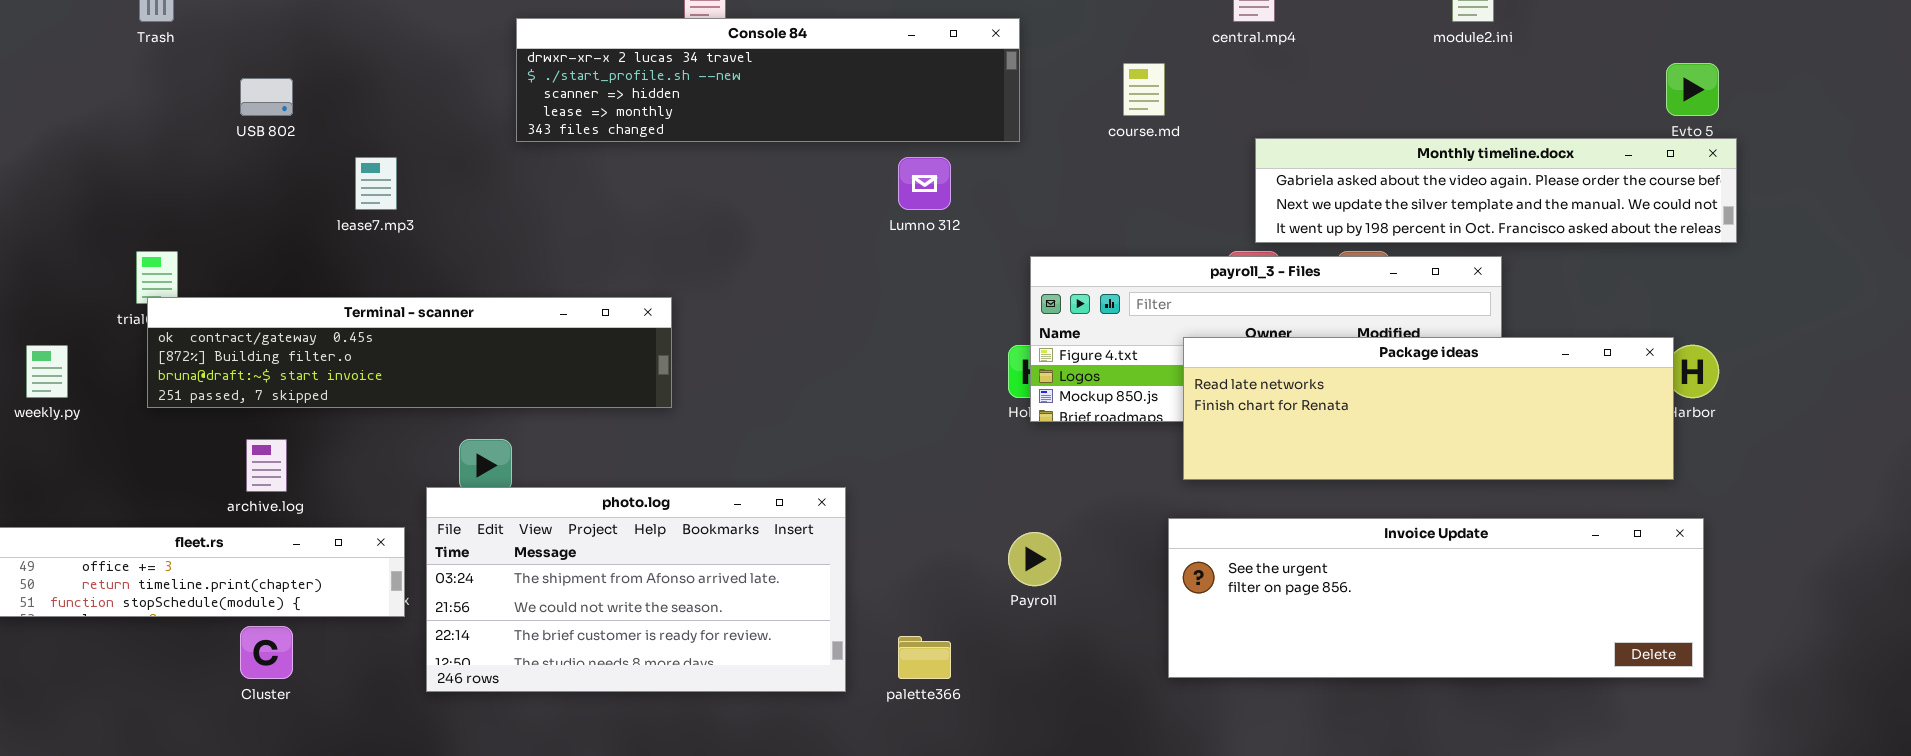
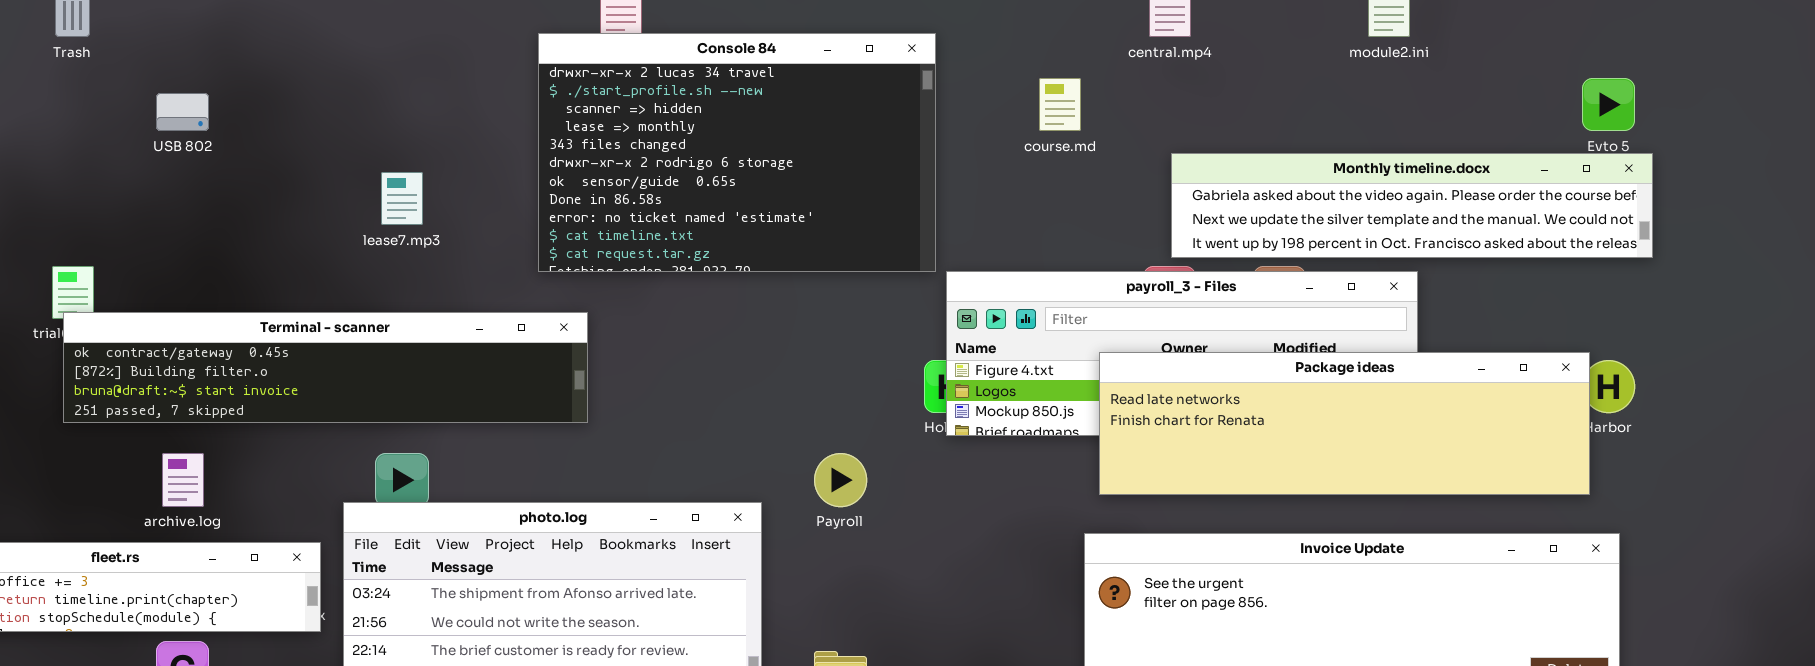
Console 84: [516,18,1020,142] -> [538,33,936,272], resized
lease7.mp3: [355,157,397,210] -> [381,172,423,225], moved
Payroll: [1008,532,1061,586] -> [814,453,867,507], moved

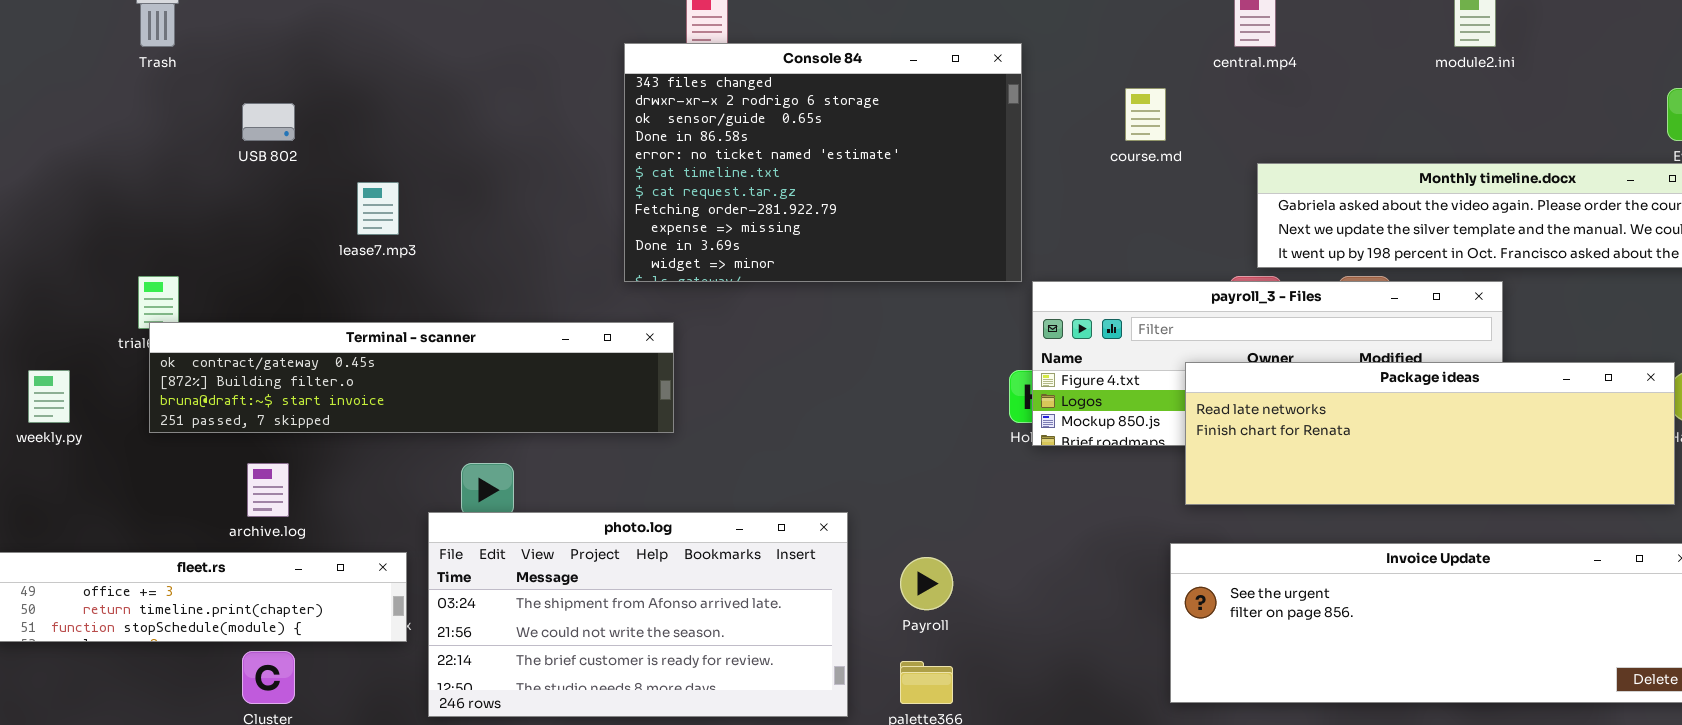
Console 84: [538,33,936,272] -> [624,43,1022,282], scrolled down 4 rows
lease7.mp3: [381,172,423,225] -> [357,182,399,235], moved
Payroll: [814,453,867,507] -> [900,557,953,610], moved

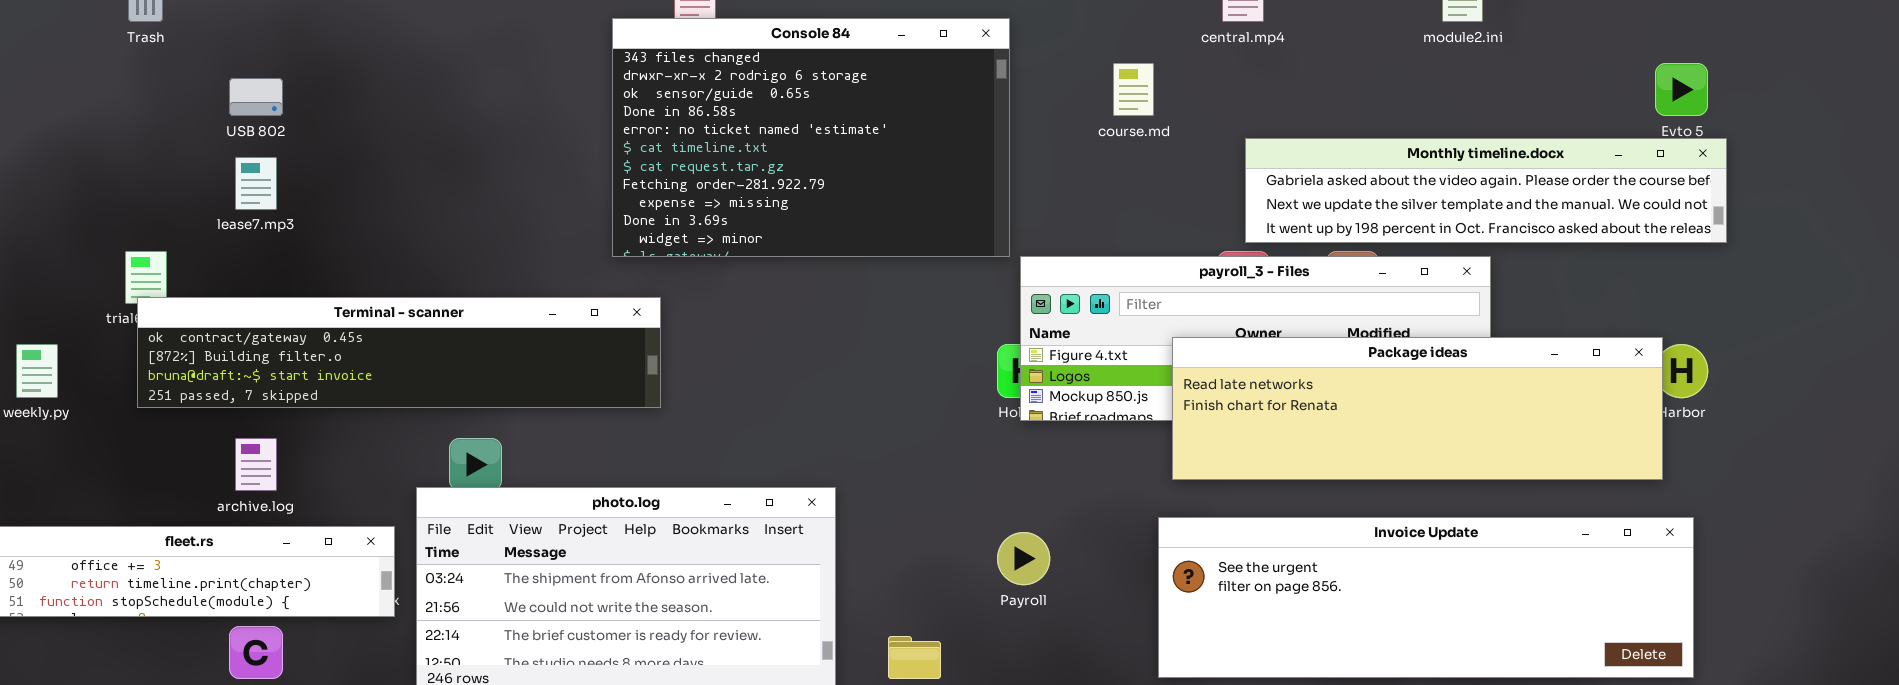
lease7.mp3: [357,182,399,235] -> [235,157,277,210], moved
Payroll: [900,557,953,610] -> [997,532,1050,585], moved

